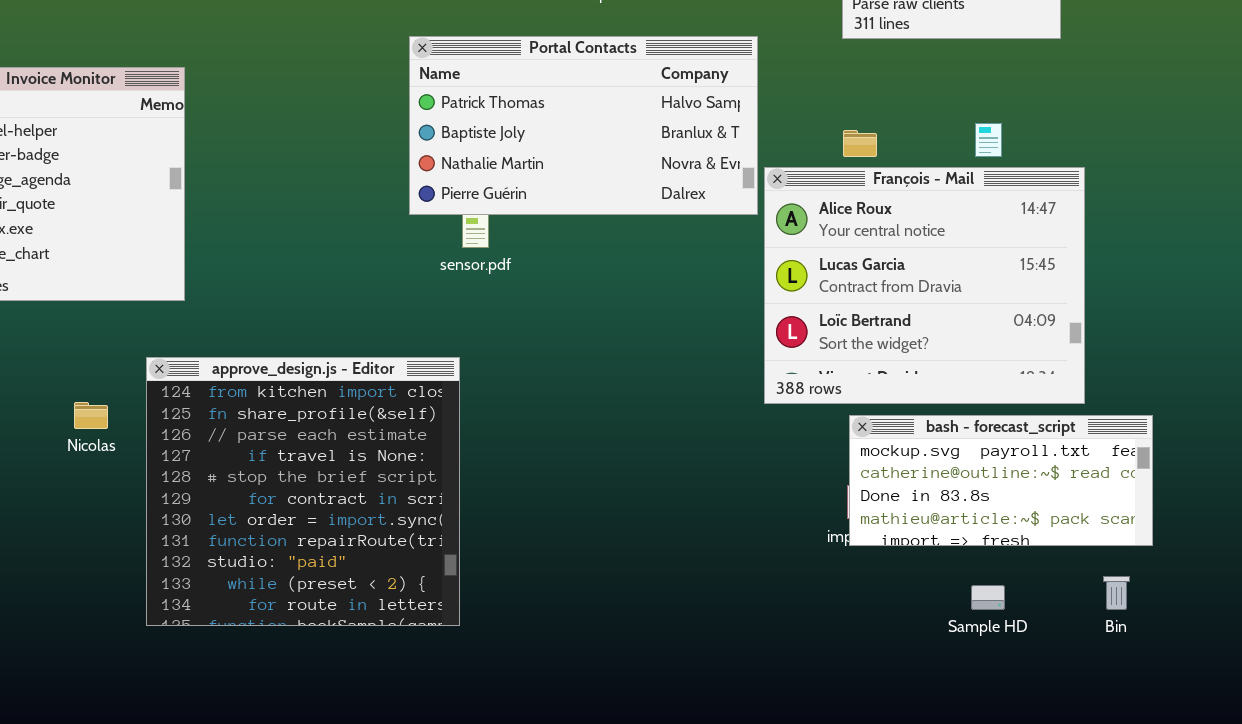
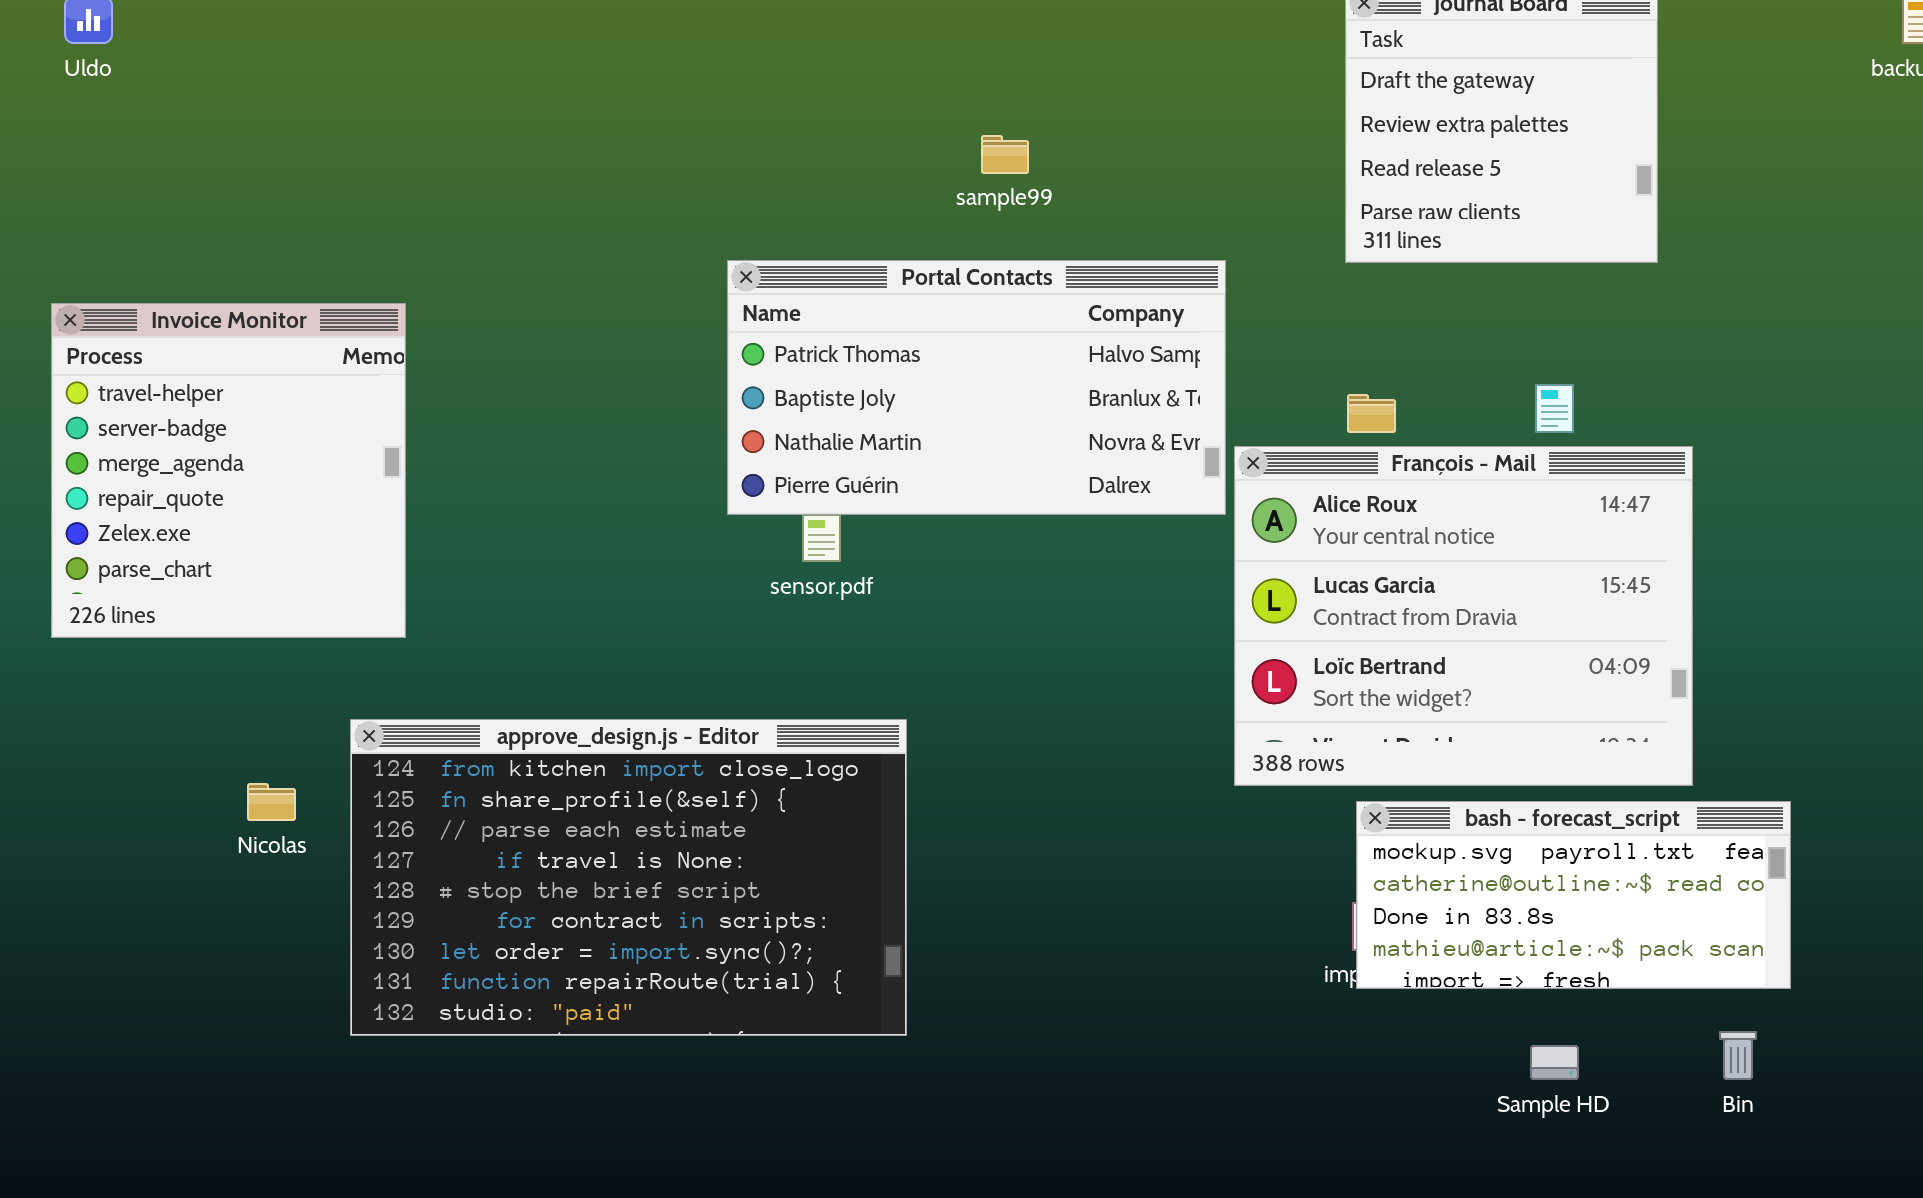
approve_design.js - Editor: [146,357,460,626] -> [350,719,907,1036], resized

